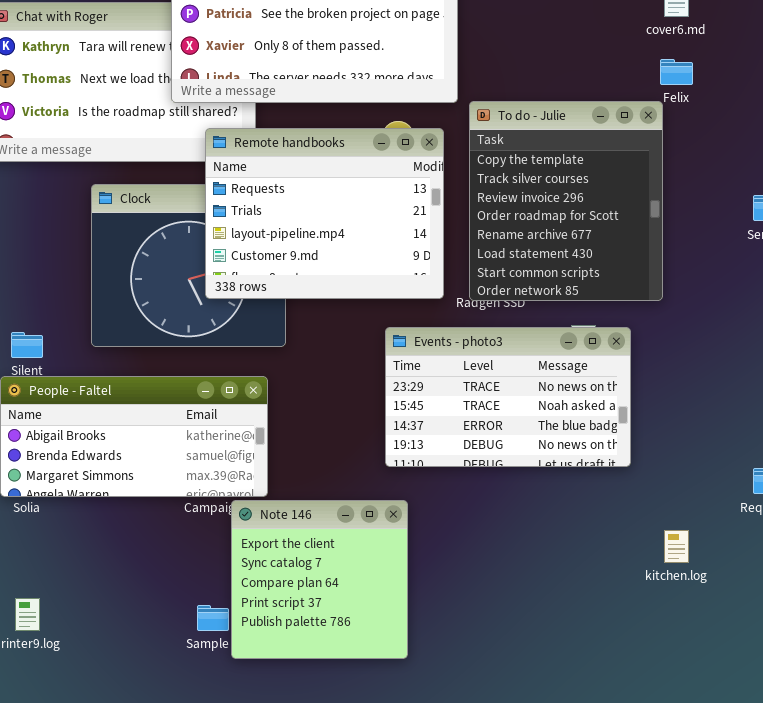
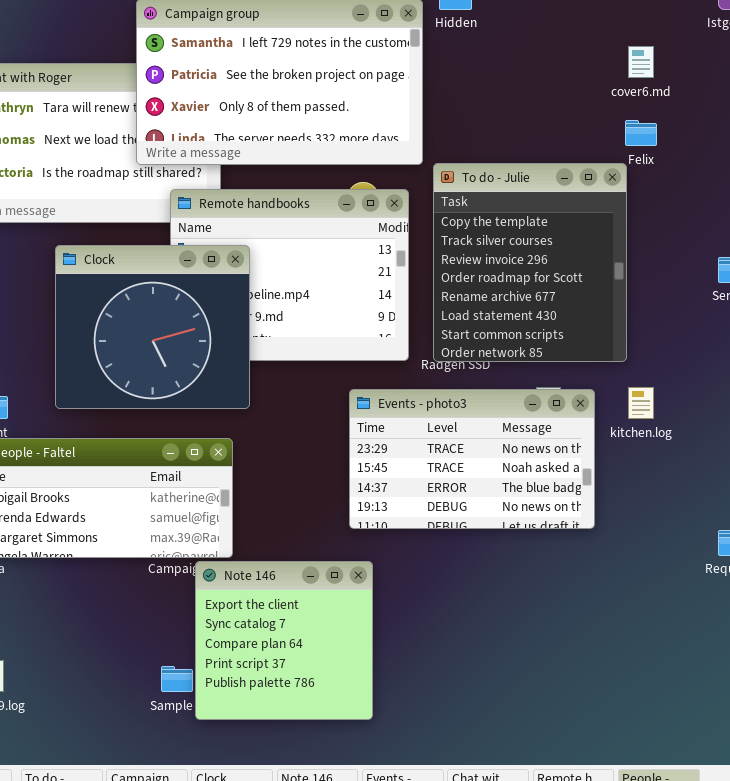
Clock: [91,184,286,347] -> [55,245,250,409], raised
kitchen.log: [664,530,689,563] -> [628,387,654,419], moved

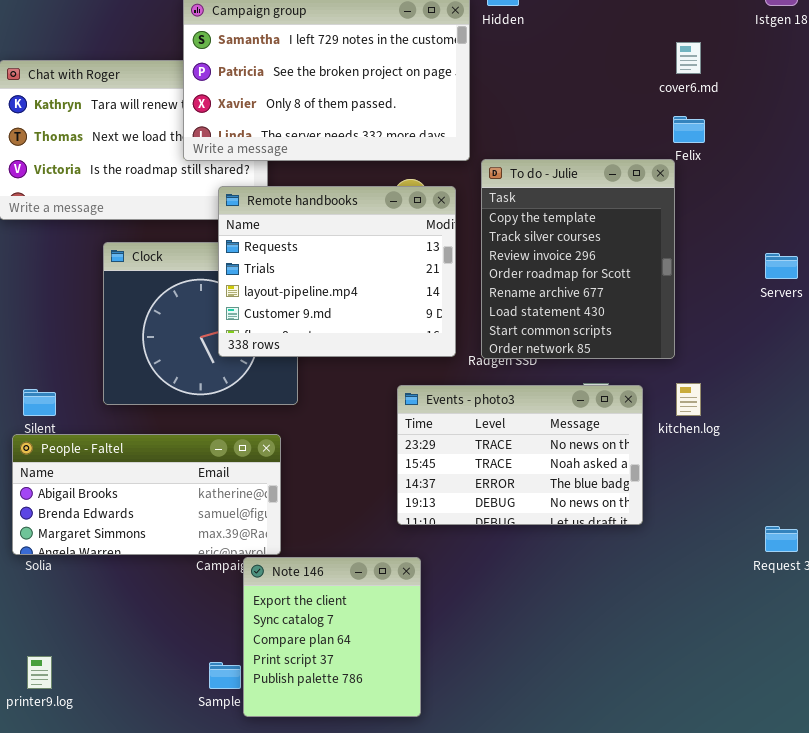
Remote handbooks: [170,189,409,361] -> [218,186,456,357], raised

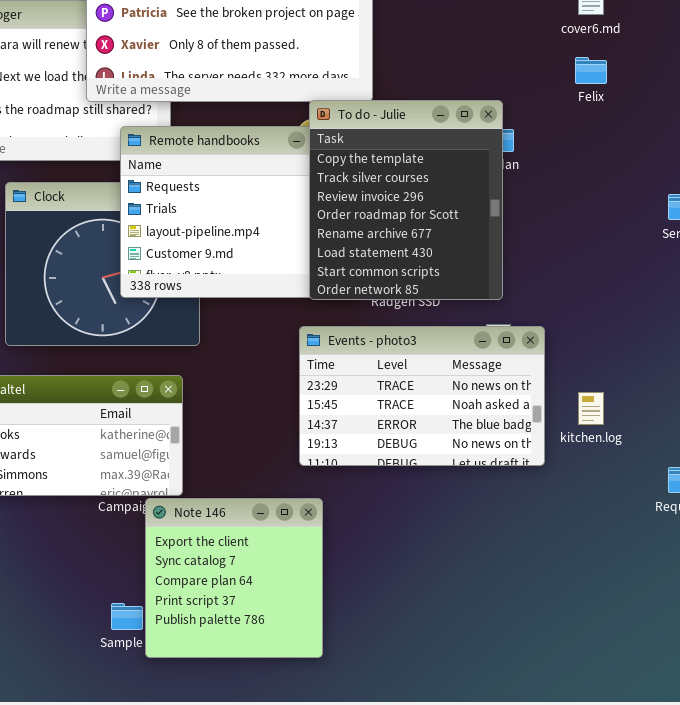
To do - Julie: [481,159,675,359] -> [309,100,503,300], moved
kitchen.log: [676,383,701,416] -> [578,392,604,425], moved

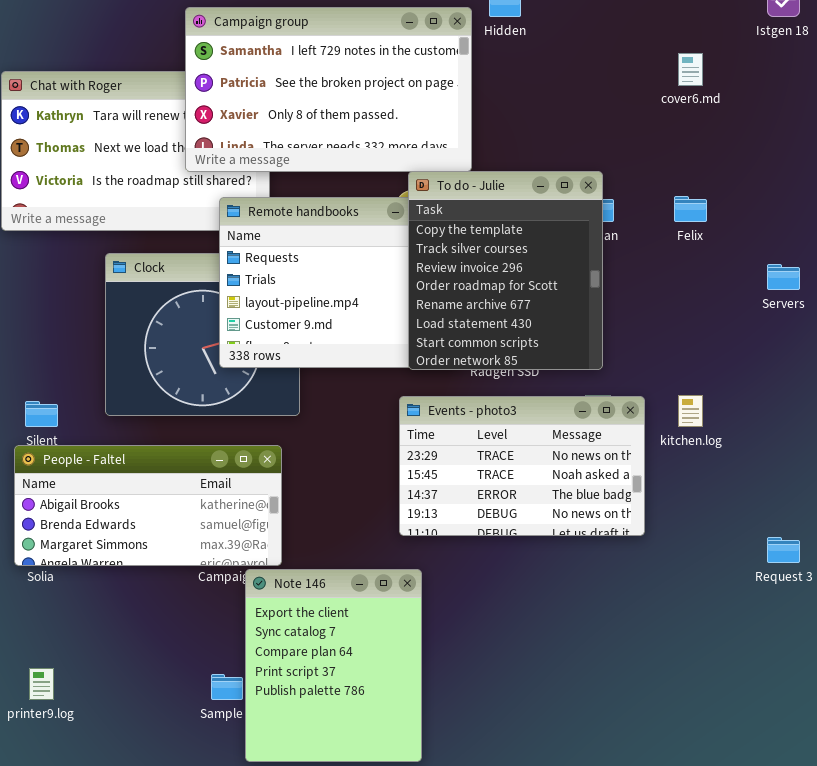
Felix: [575,57,607,84] -> [674,196,707,222], moved
kitchen.log: [578,392,604,425] -> [678,395,703,427], moved
Note 146: [145,498,323,658] -> [245,569,422,762], resized

